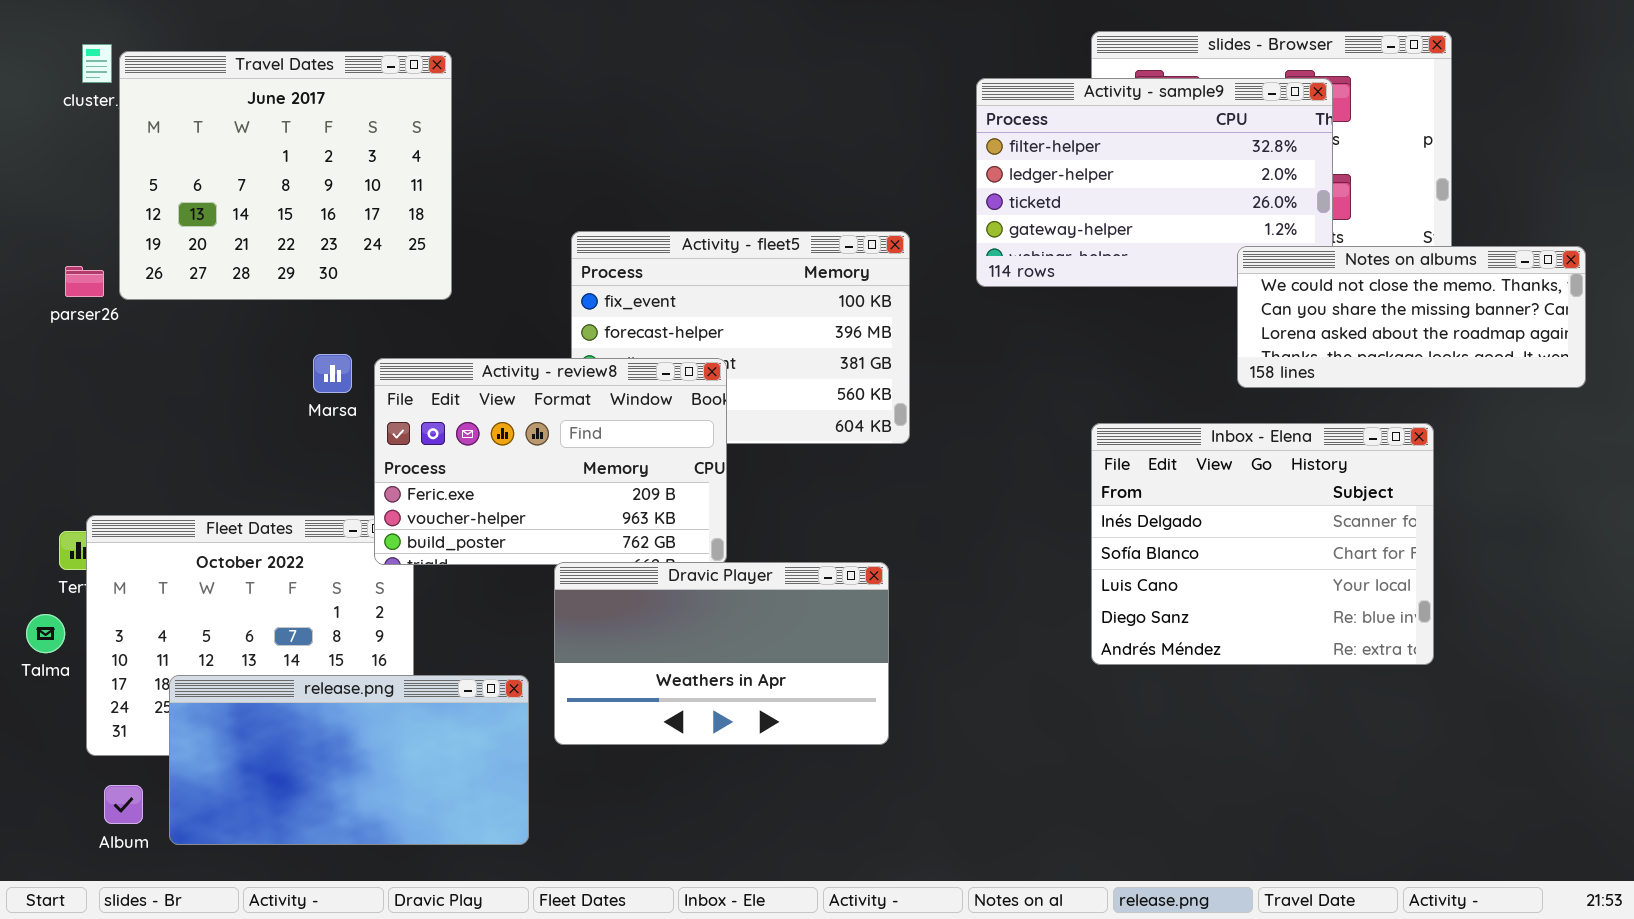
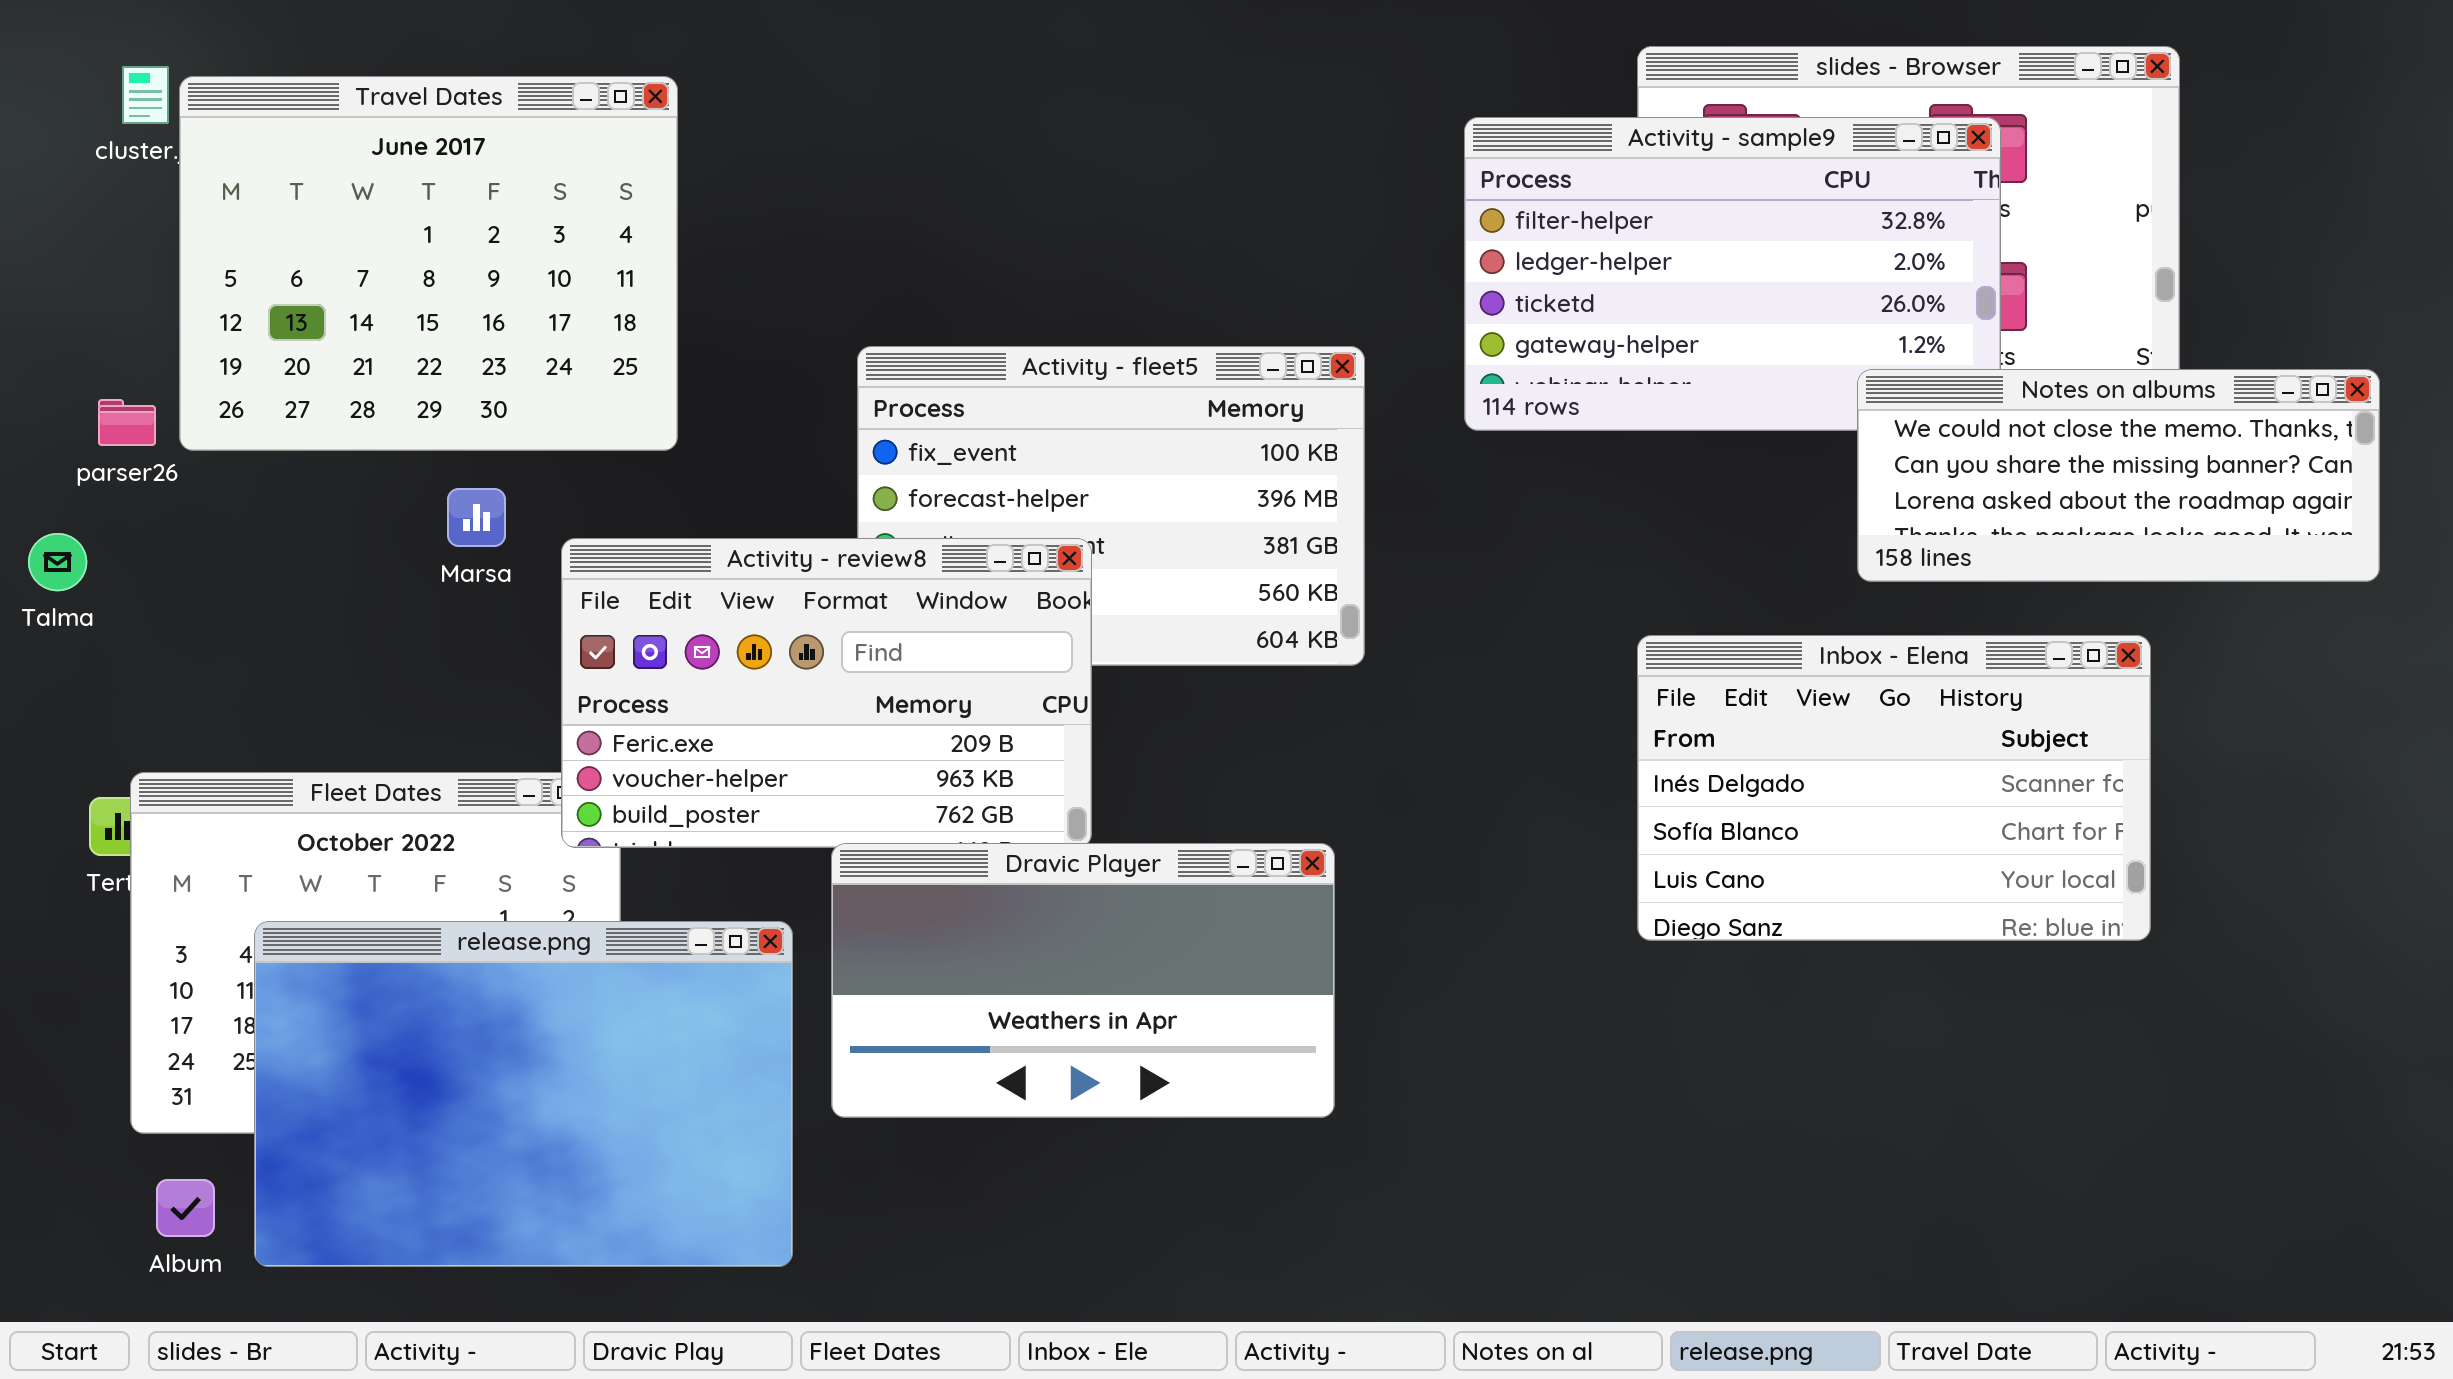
Marsa: [313,354,352,393] -> [447,488,506,547], moved
Inbox - Elena: [1091,423,1434,665] -> [1637,635,2151,941], resized
Talma: [26,614,65,653] -> [28,533,87,591], moved
release.png: [169,675,529,845] -> [254,921,793,1267], resized

